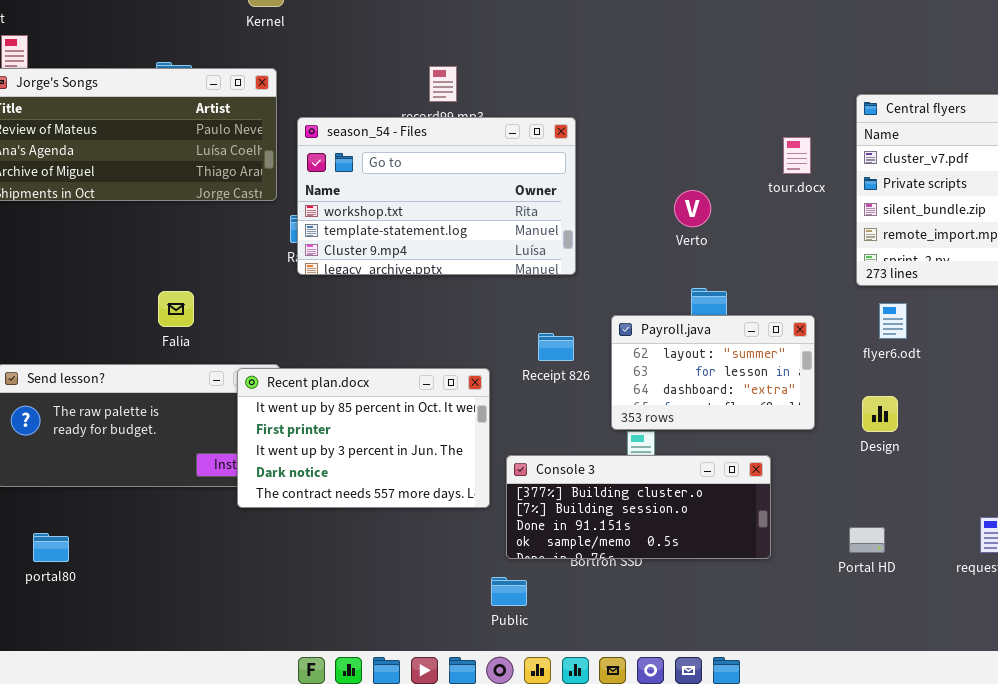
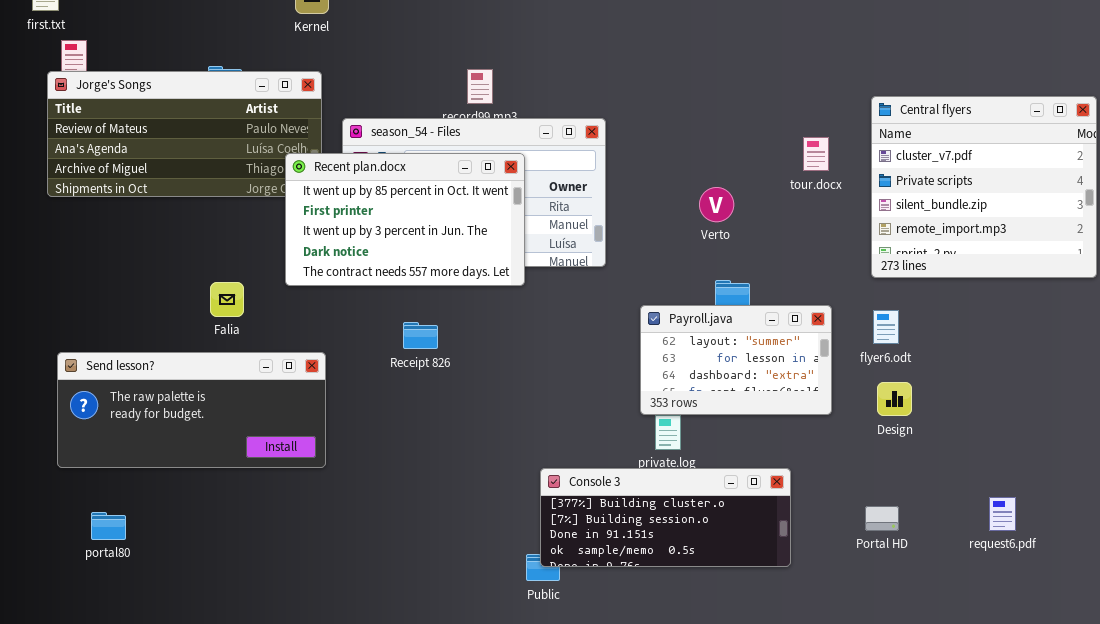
flyer6.odt: [879,303,907,339] -> [873,310,899,344], moved
Receipt 826: [538,333,574,361] -> [403,322,438,349], moved
Recent plan.docx: [237,368,490,508] -> [285,153,525,286], moved
Console 3: [506,455,771,559] -> [540,468,791,567], moved

